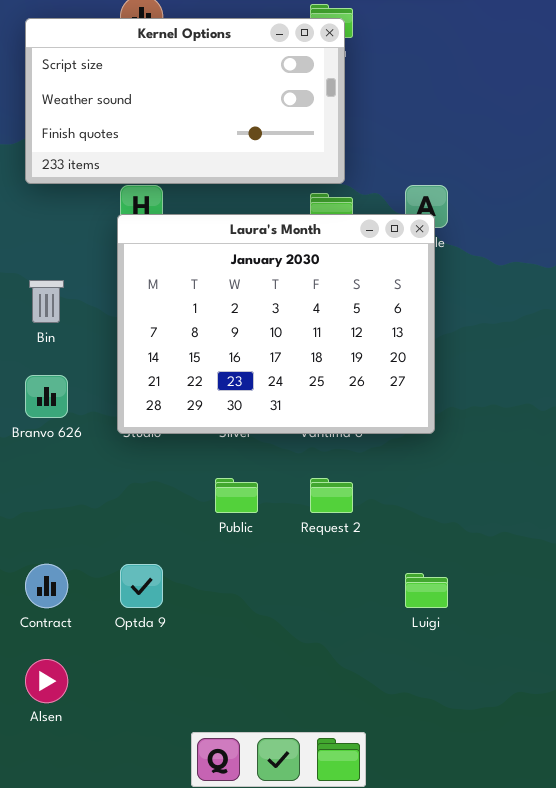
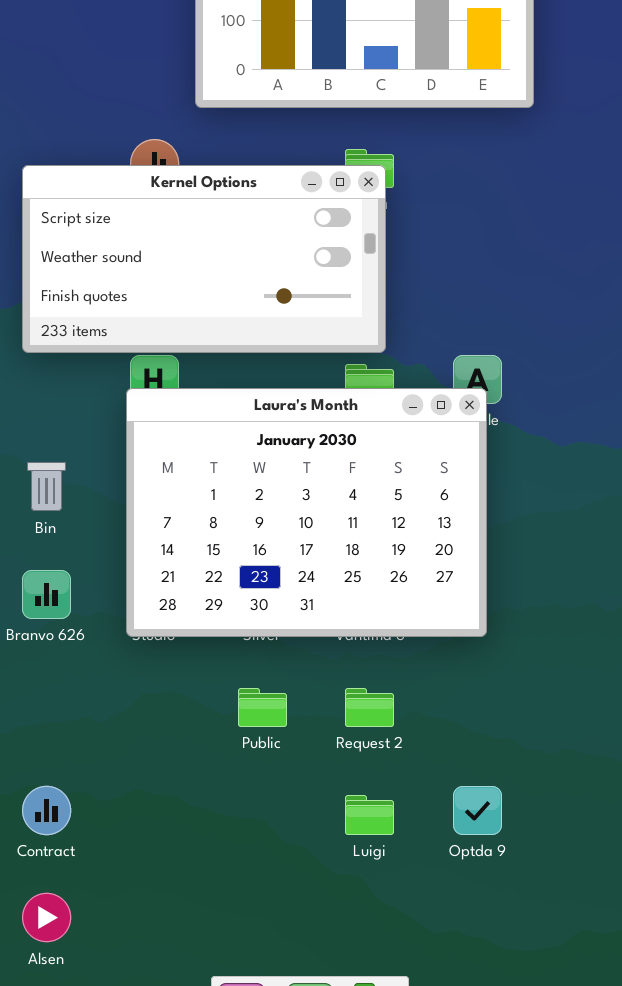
Optda 9: [120,564,163,608] -> [453,786,502,835], moved
Luigi: [405,573,448,608] -> [345,795,394,835], moved

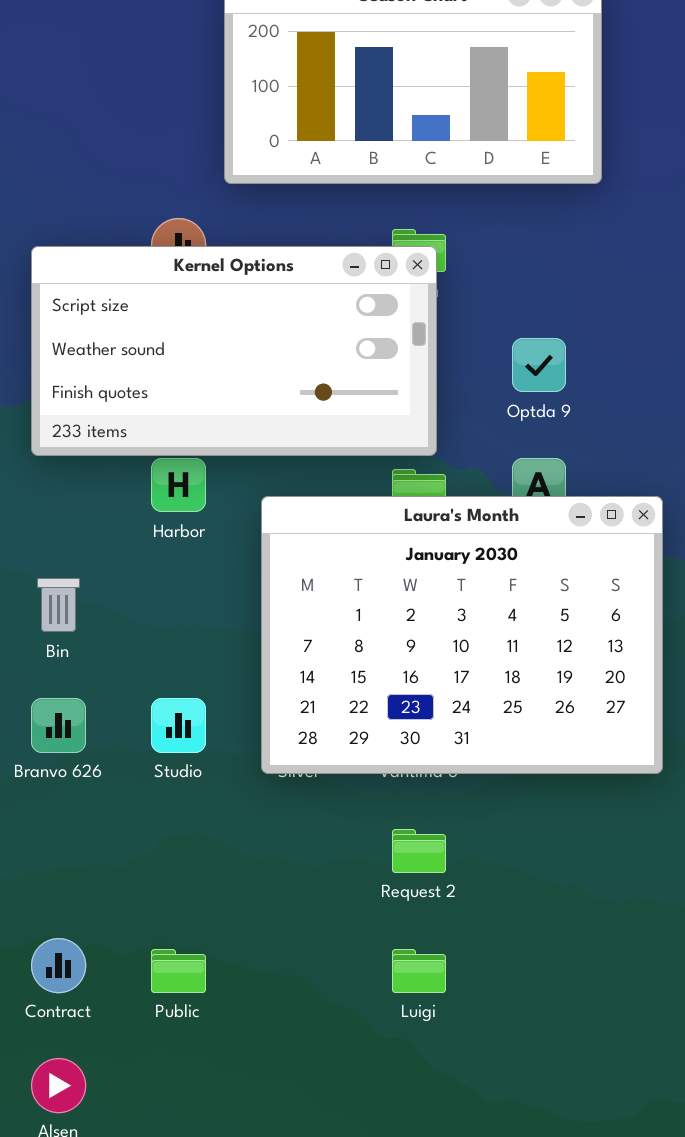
Laura's Month: [126,388,487,637] -> [261,496,663,774], moved
Public: [238,688,287,727] -> [151,949,206,993], moved
Optda 9: [453,786,502,835] -> [512,338,566,392], moved

